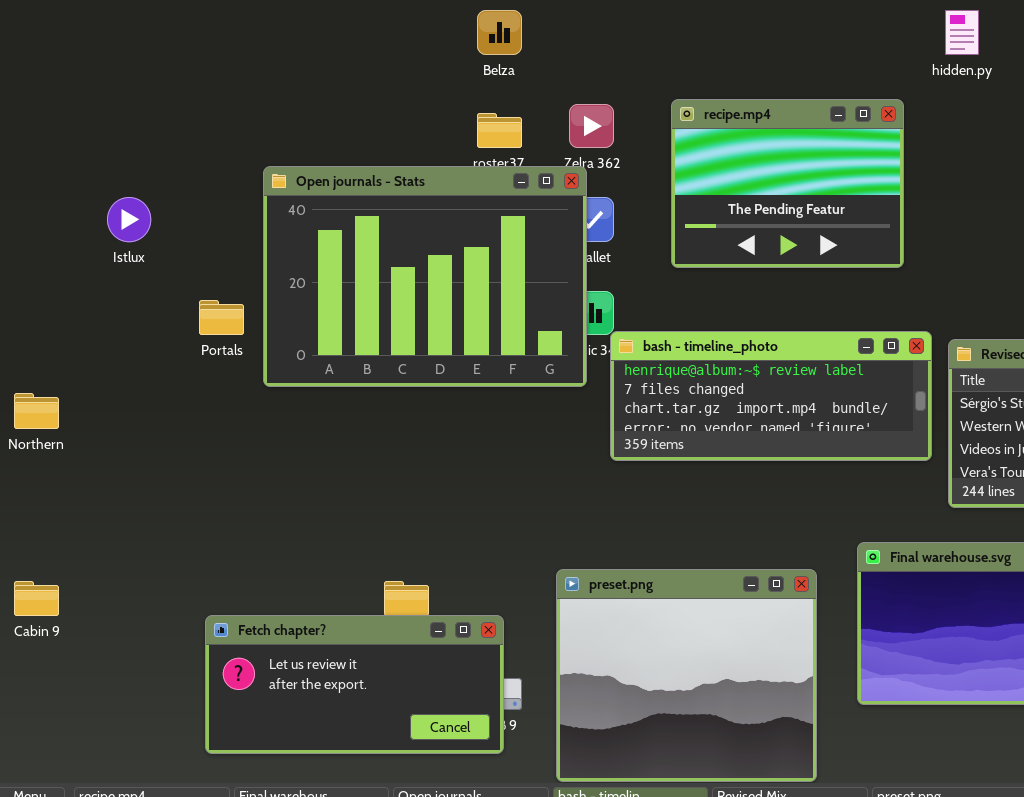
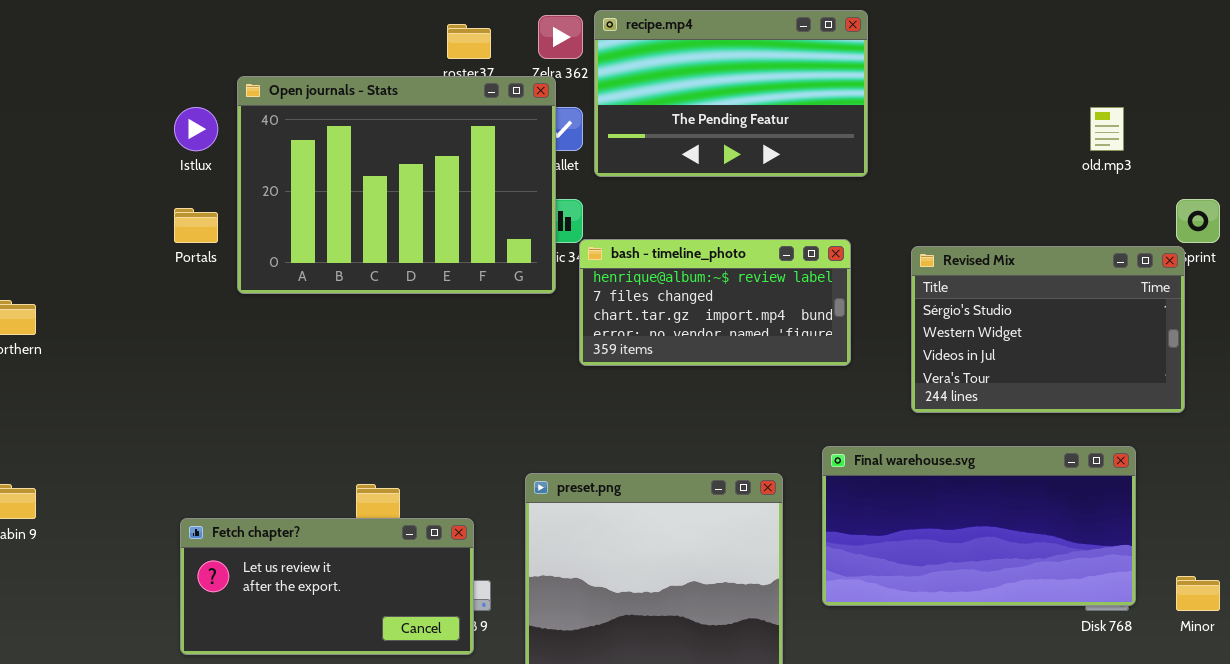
recipe.mp4: [671,99,904,268] -> [594,10,868,177], resized
Istlux: [107,197,151,242] -> [174,107,218,151], moved
bash - timeline_photo: [610,331,932,461] -> [579,239,851,366], resized

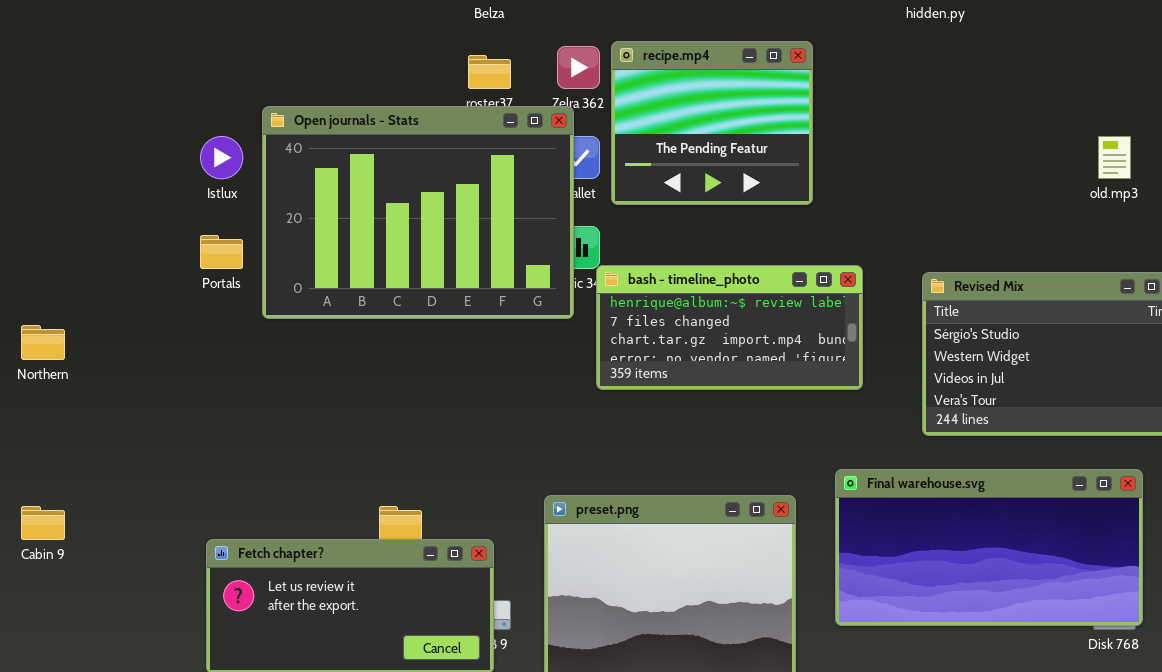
recipe.mp4: [594,10,868,177] -> [611,41,813,205], resized

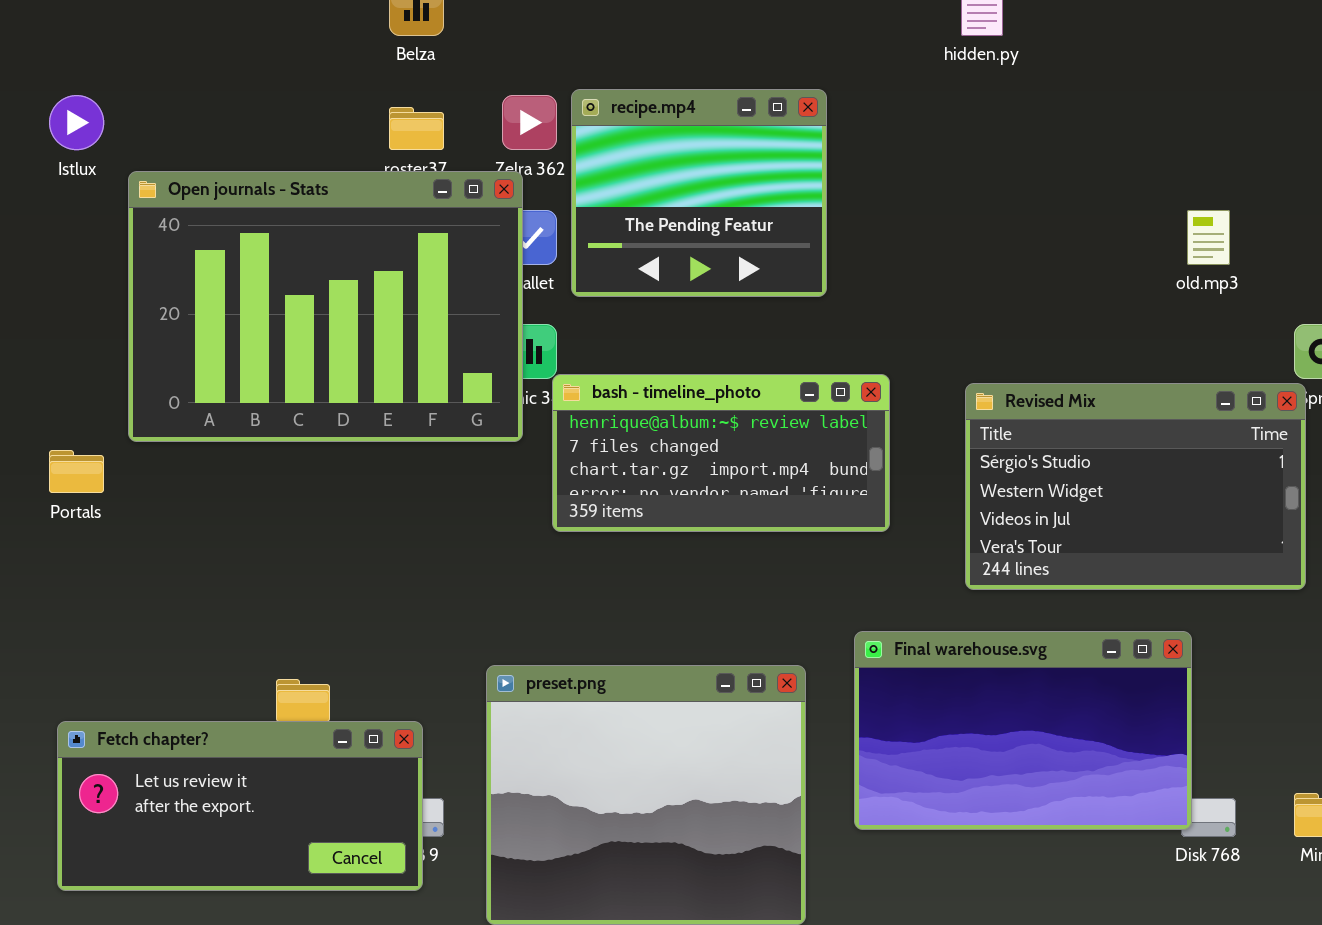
Istlux: [200,136,243,179] -> [49,95,104,150], moved
Portals: [200,235,243,269] -> [49,450,104,493], moved
Final warehouse.svg: [835,469,1143,626] -> [854,631,1192,830], resized

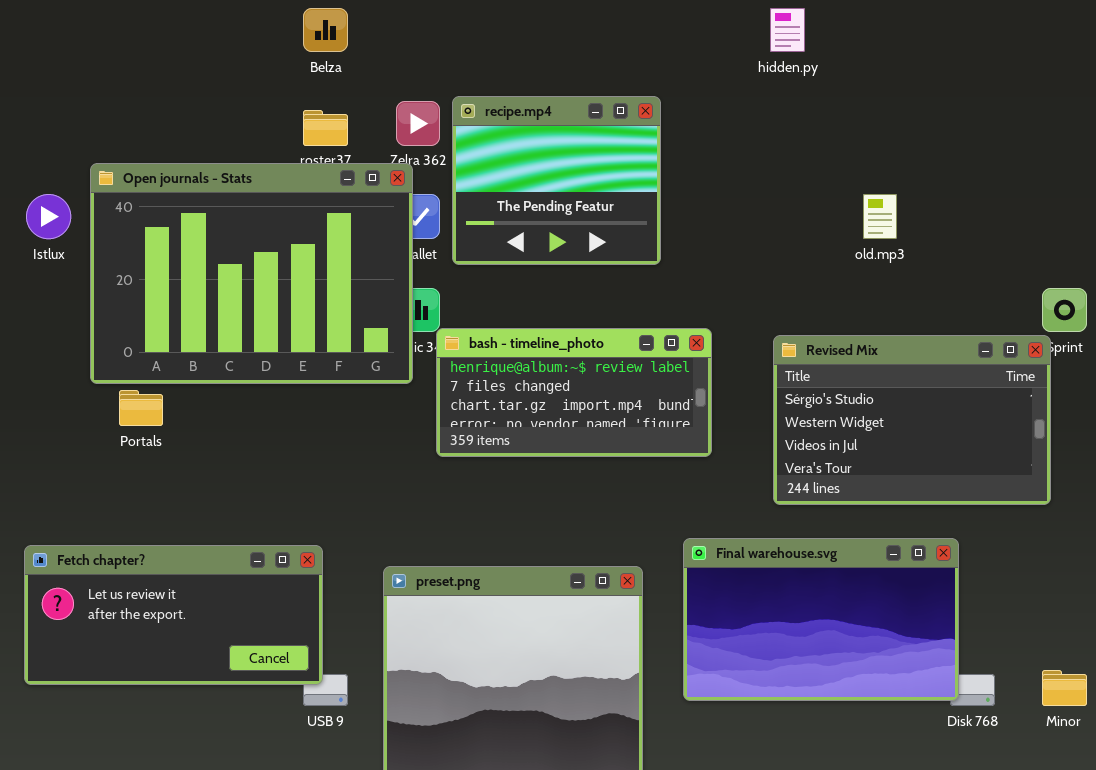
Istlux: [49,95,104,150] -> [26,194,71,239], moved
old.mp3: [1187,210,1230,265] -> [863,194,897,239], moved
Portals: [49,450,104,493] -> [119,390,163,426], moved
Fetch chapter?: [57,721,423,891] -> [24,545,323,685], moved

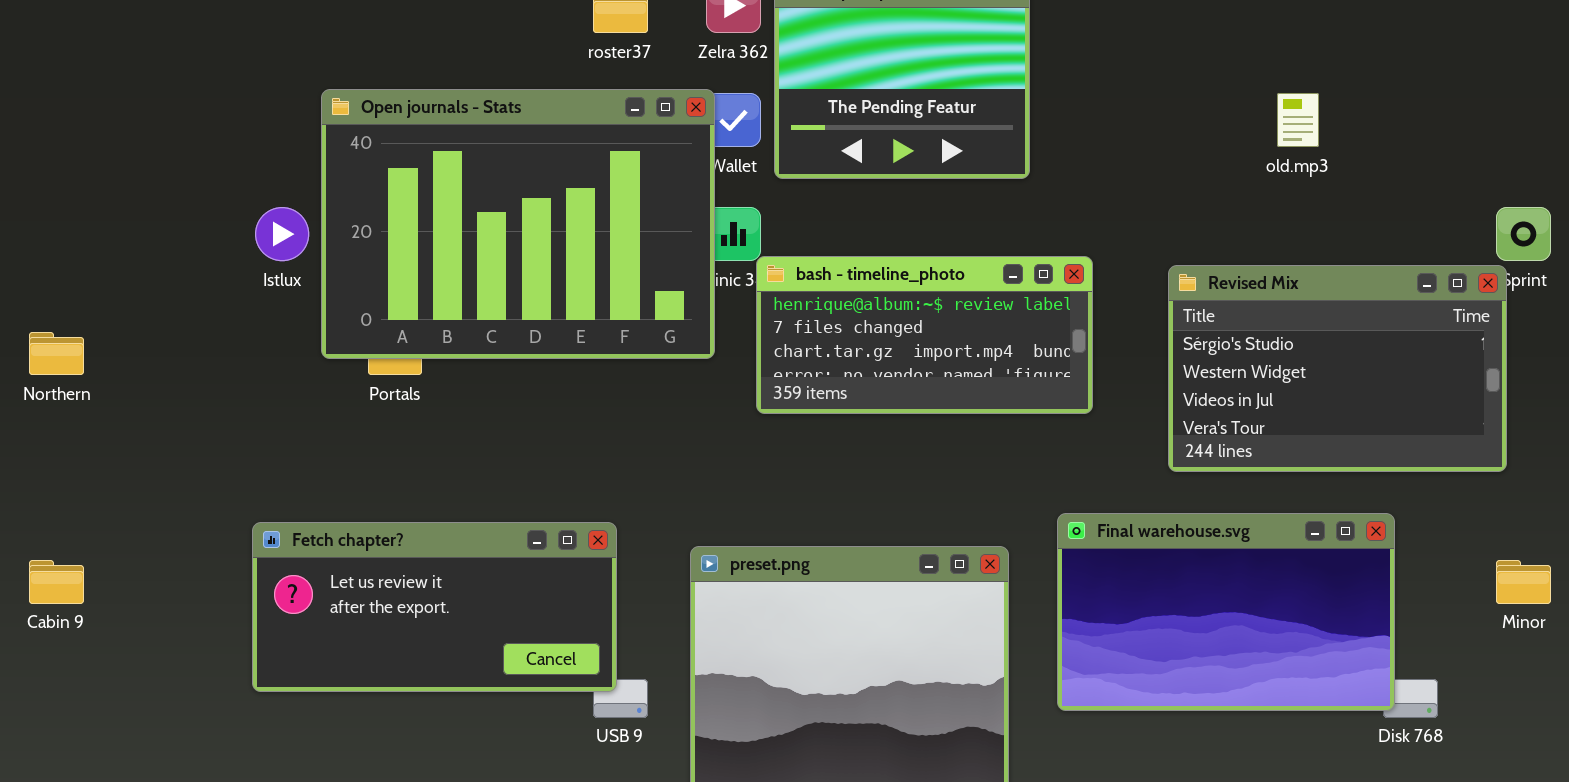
Open journals - Stats: [90,163,413,384] -> [321,89,715,359], moved
Istlux: [26,194,71,239] -> [255,207,309,261], moved
Minor: [1042,670,1087,706] -> [1496,560,1551,604], moved

